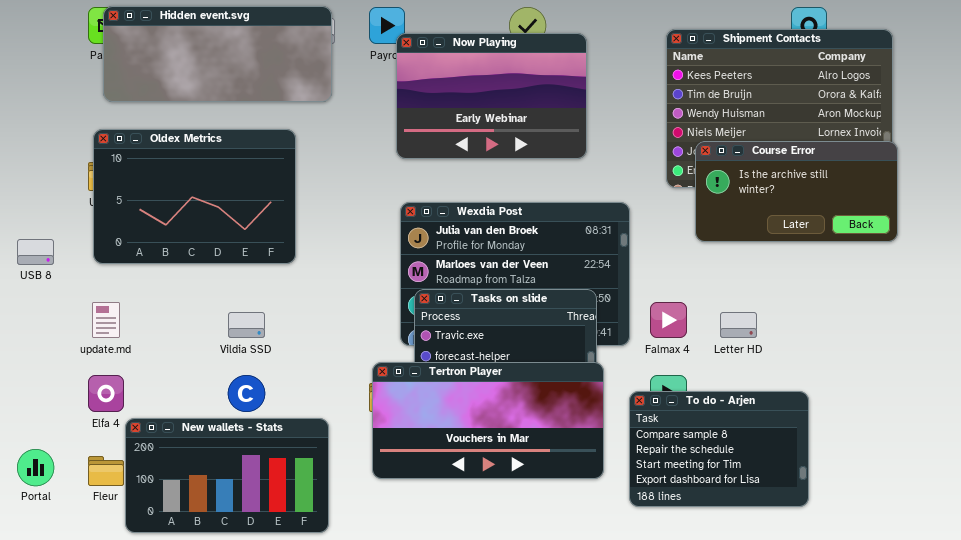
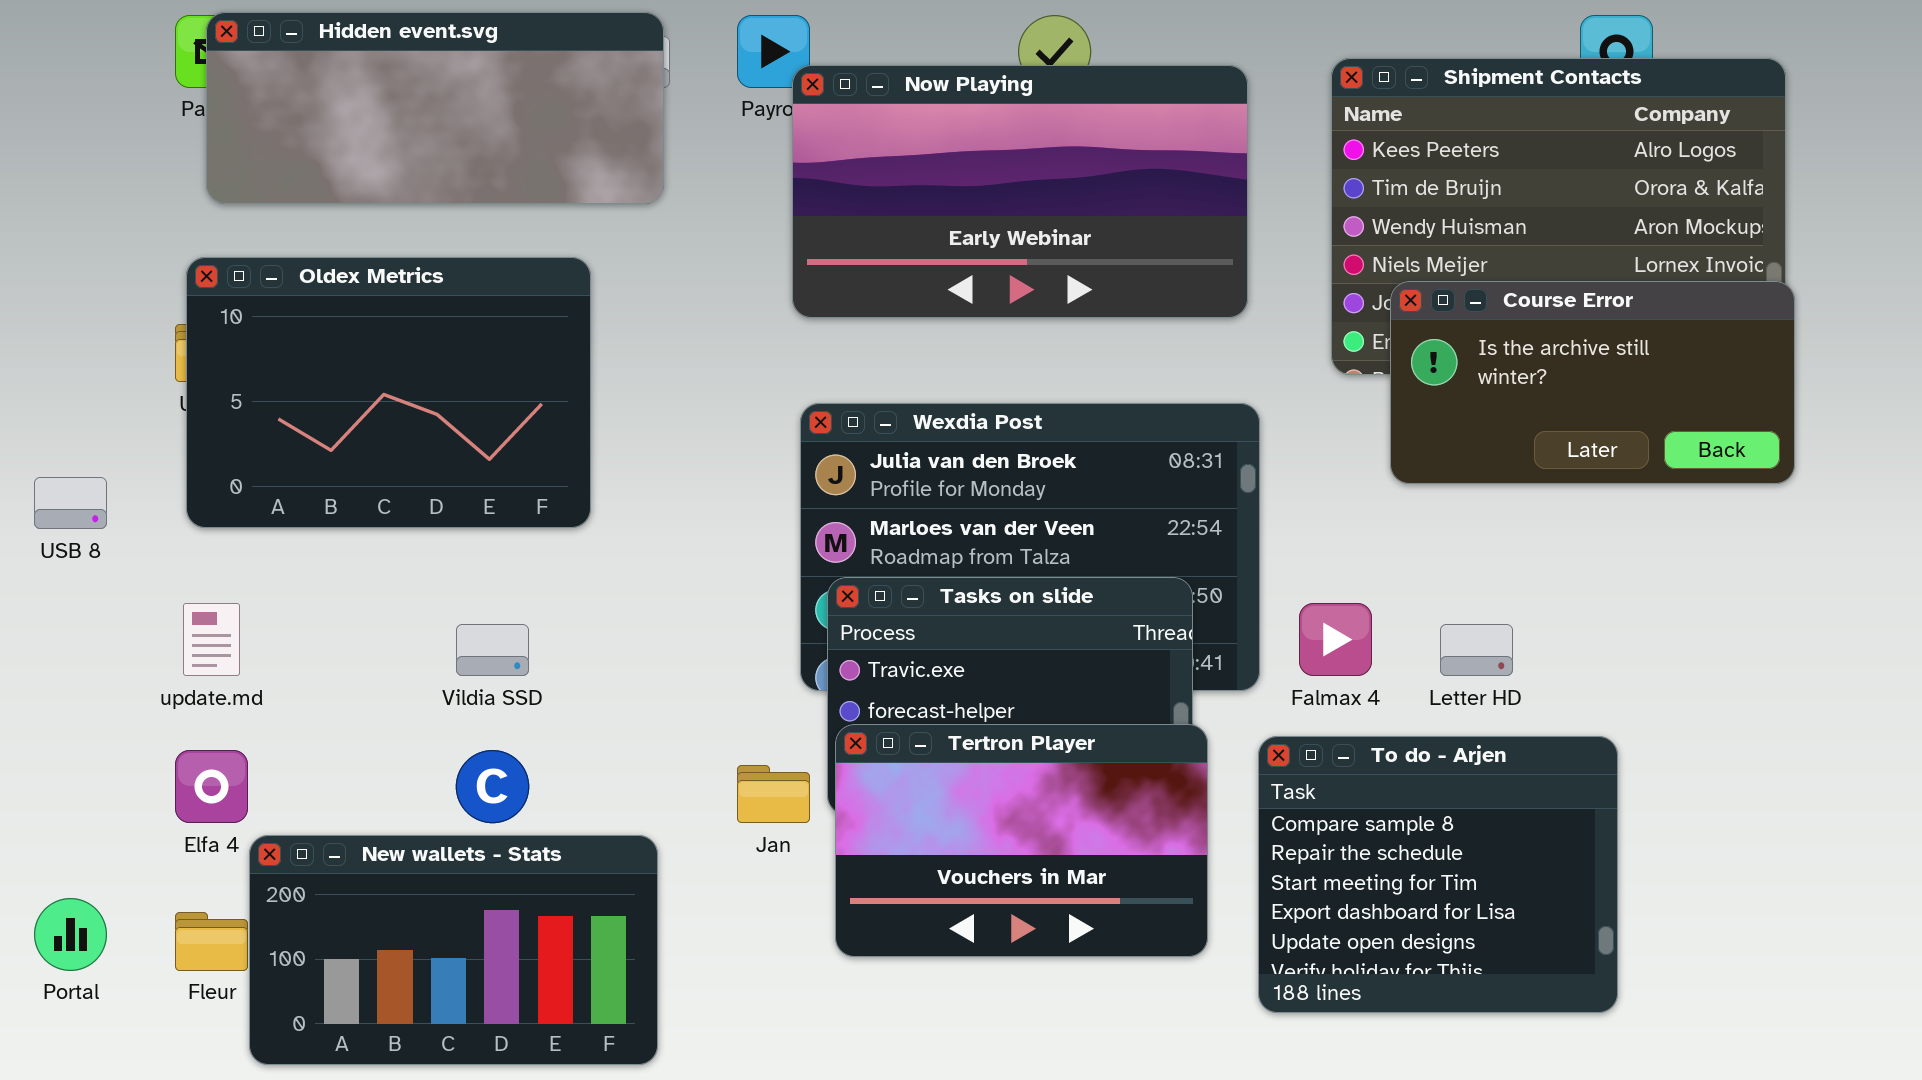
Now Playing: [396,33,587,159] -> [792,65,1248,318], resized
Tertron Player: [372,362,604,479] -> [835,724,1208,957], resized
To do - Arjen: [629,391,809,507] -> [1258,736,1618,1013], resized

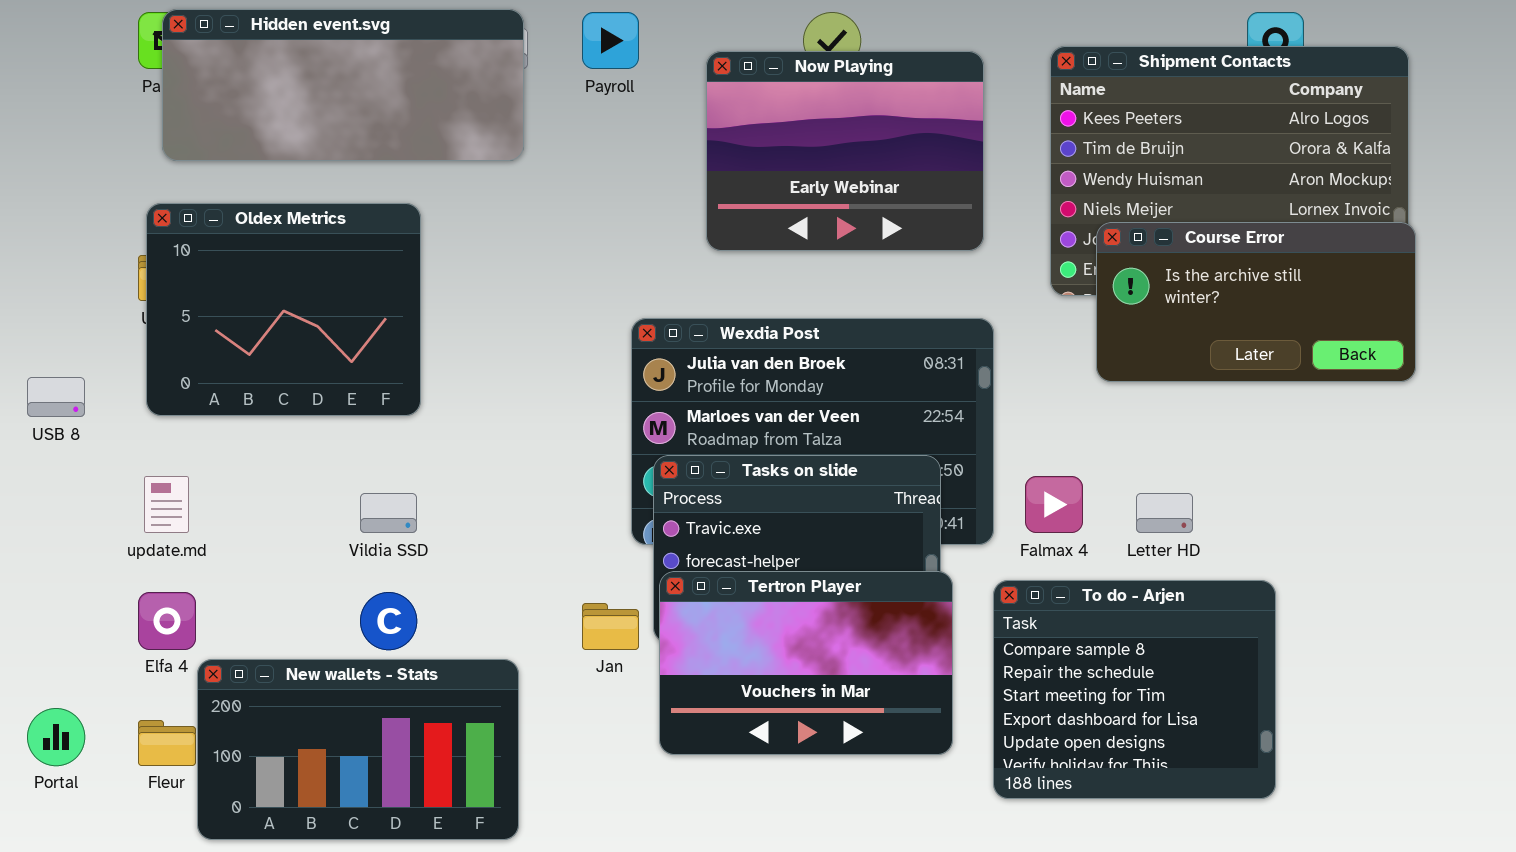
Now Playing: [792,65,1248,318] -> [706,51,984,251], resized
Oldex Metrics: [186,257,591,528] -> [146,203,421,416], resized

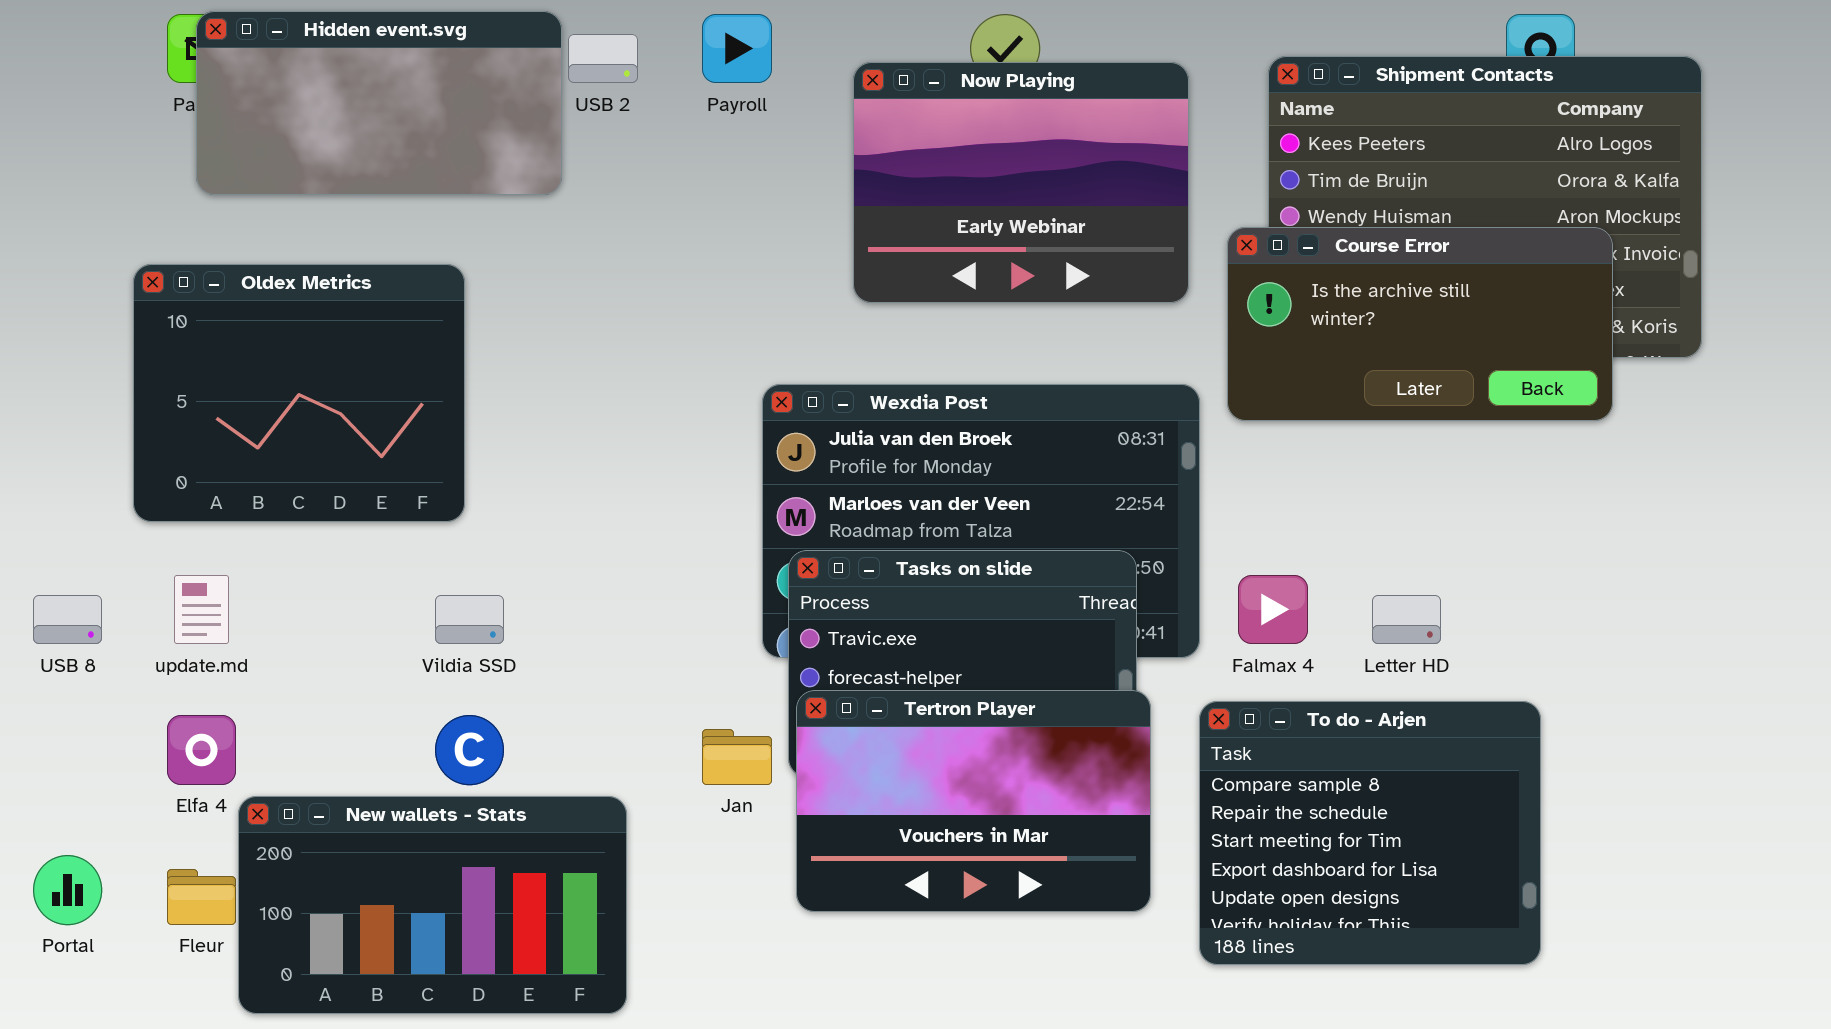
Hidden event.svg: [162,9,524,161] -> [196,11,562,195], resized
Oldex Metrics: [146,203,421,416] -> [133,264,465,522], moved
Course Error: [1096,222,1416,382] -> [1227,227,1613,421], moved
USB 8: [27,377,85,417] -> [33,595,102,644], moved

